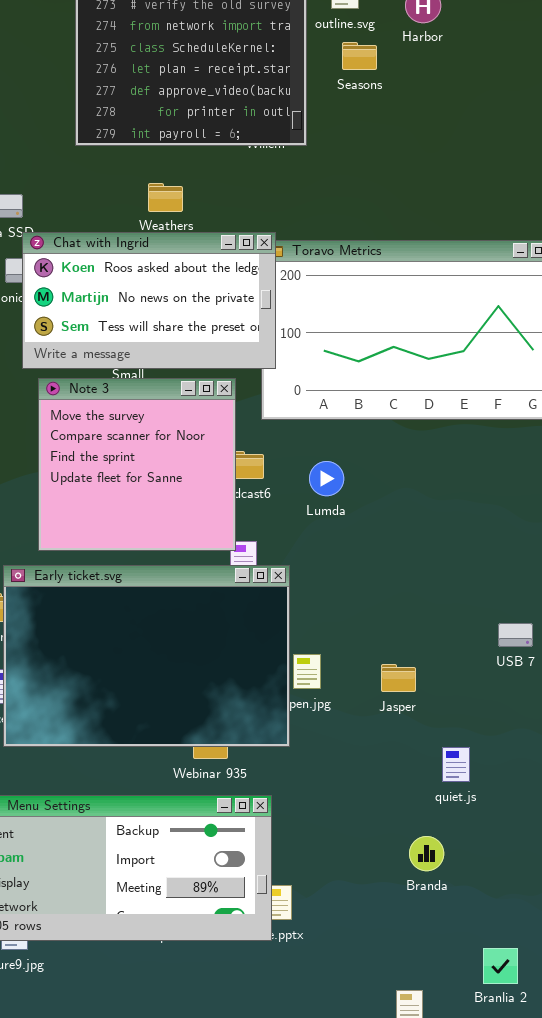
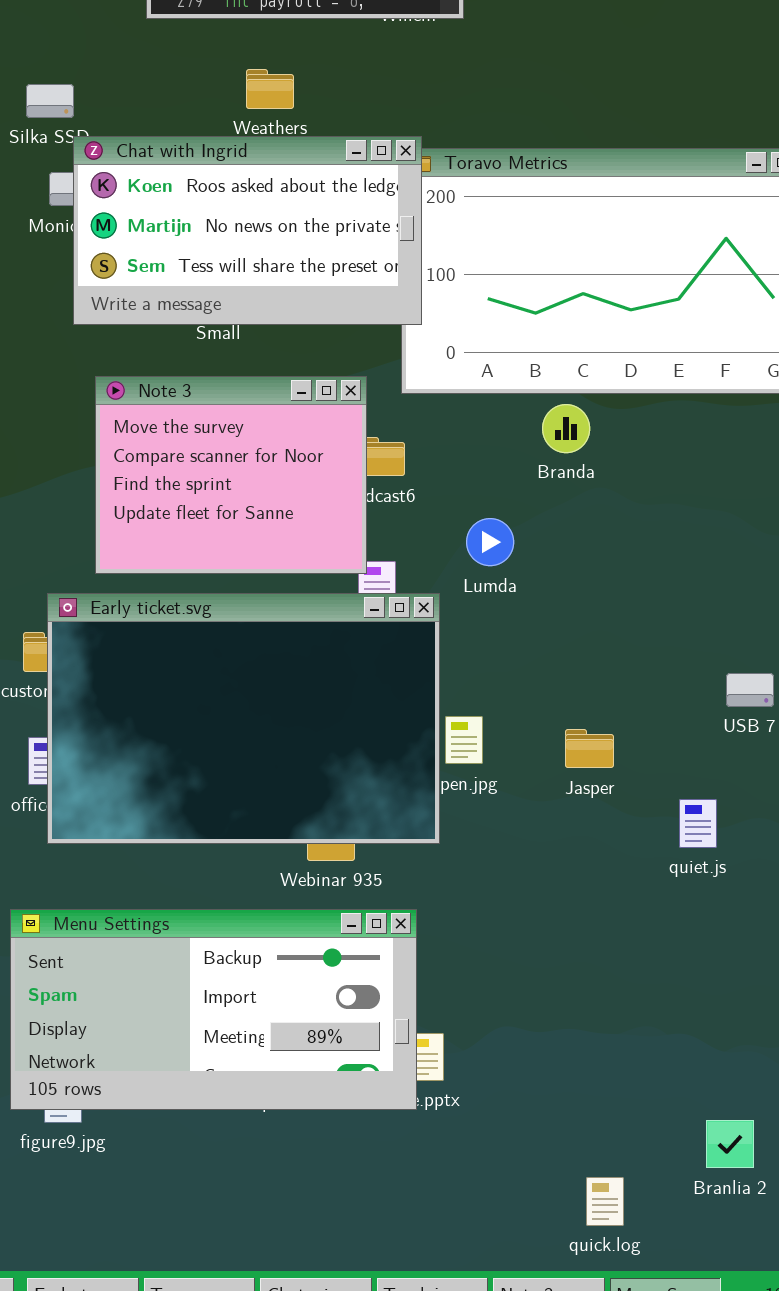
Note 3: [38,378,236,551] -> [95,376,367,574], resized
Lumda: [309,461,344,496] -> [466,518,514,566], moved
quiet.js: [442,747,470,782] -> [679,799,717,848], moved
Branda: [409,836,444,871] -> [542,404,590,453], moved

